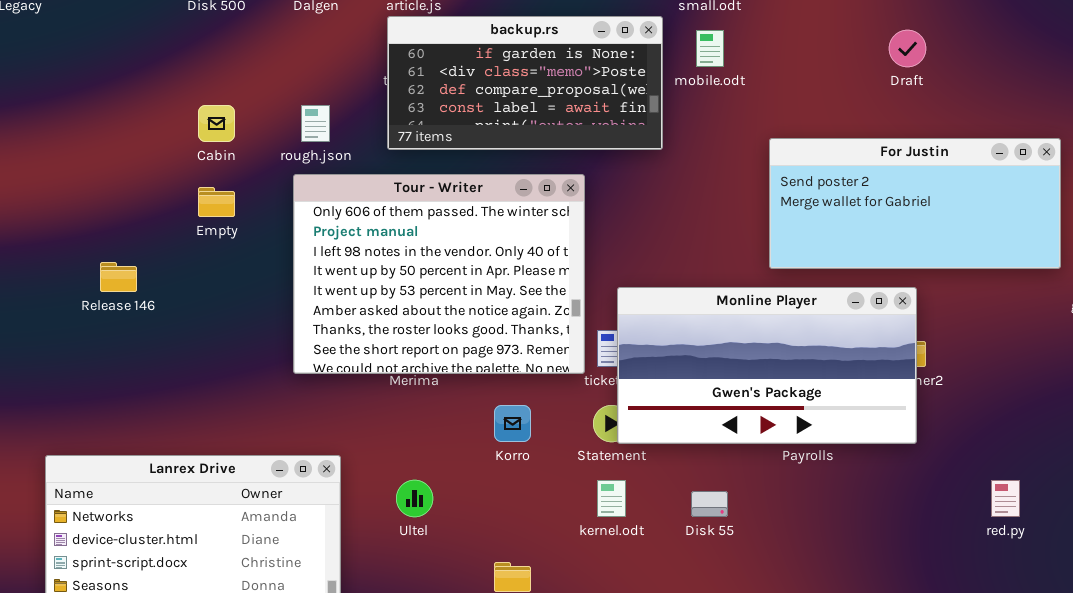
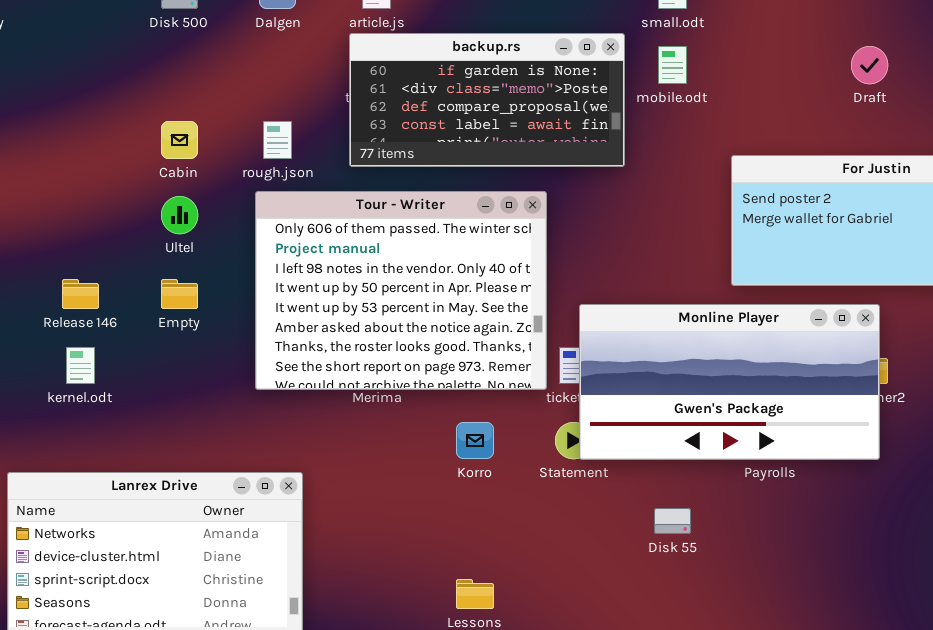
Empty: [198,187,235,217] -> [161,279,198,309], moved
Ultel: [396,480,433,517] -> [161,196,198,234], moved
kernel.odt: [597,480,626,517] -> [66,347,95,384], moved

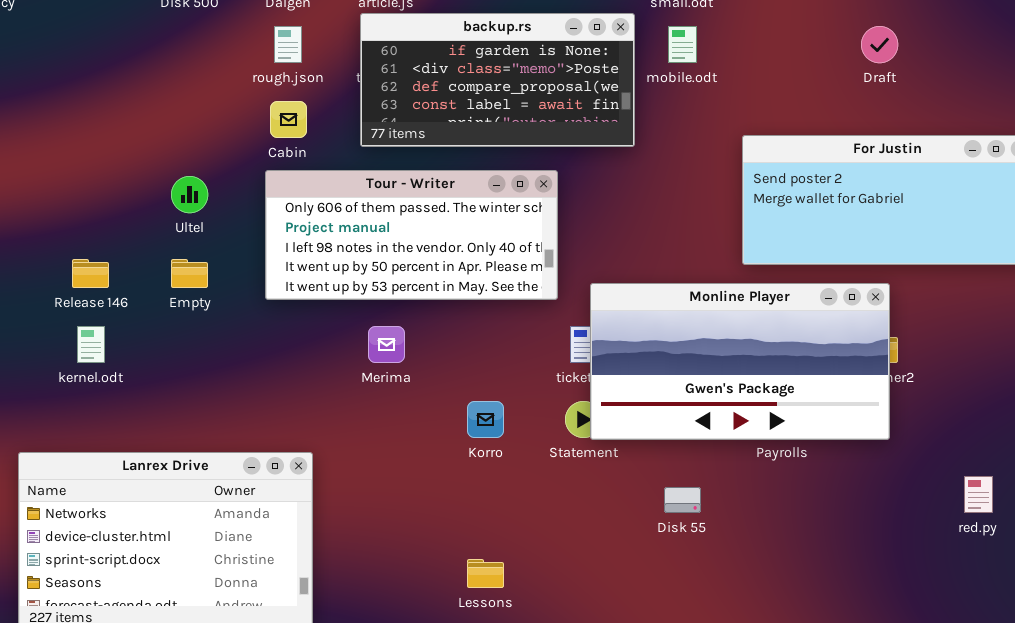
Cabin: [161,121,198,159] -> [270,101,307,138], moved
rough.json: [263,121,292,159] -> [274,26,302,63], moved
Tour - Writer: [255,191,547,390] -> [265,170,558,300], resized

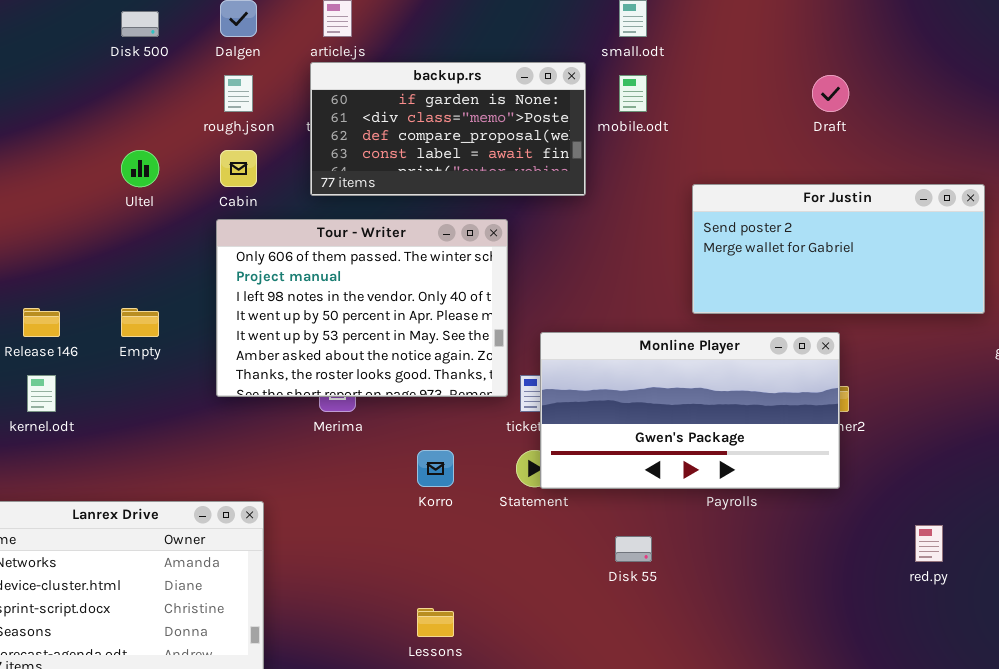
Tour - Writer: [265,170,558,300] -> [216,219,508,397], resized
Ultel: [171,176,208,213] -> [121,150,159,187], moved

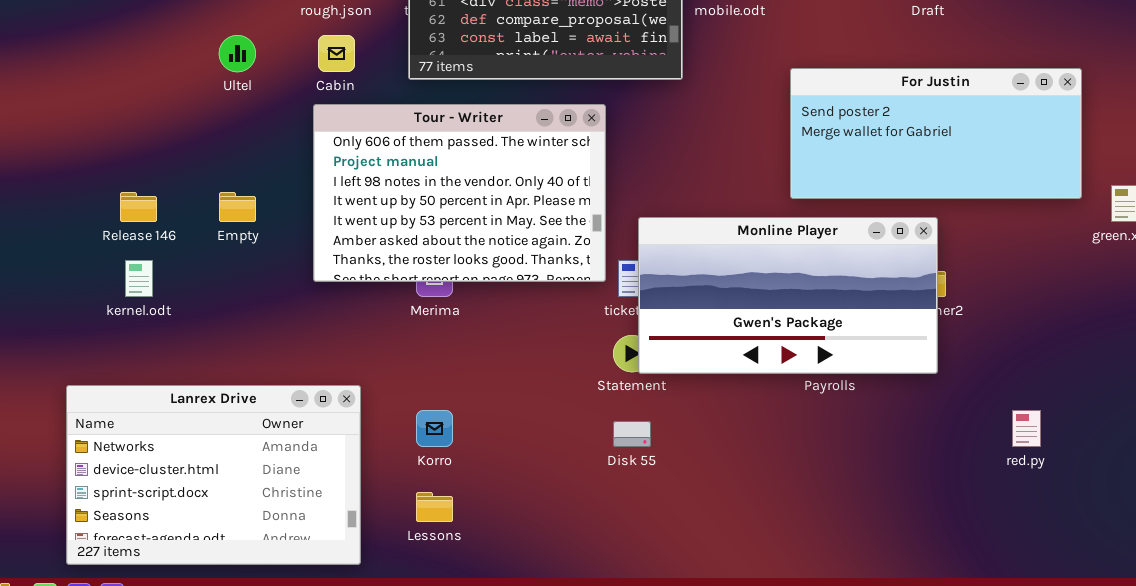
Korro: [417,450,454,487] -> [416,410,453,447], moved
Disk 55: [615,536,652,562] -> [613,421,651,447], moved
Lessons: [417,608,454,637] -> [416,492,453,522], moved

